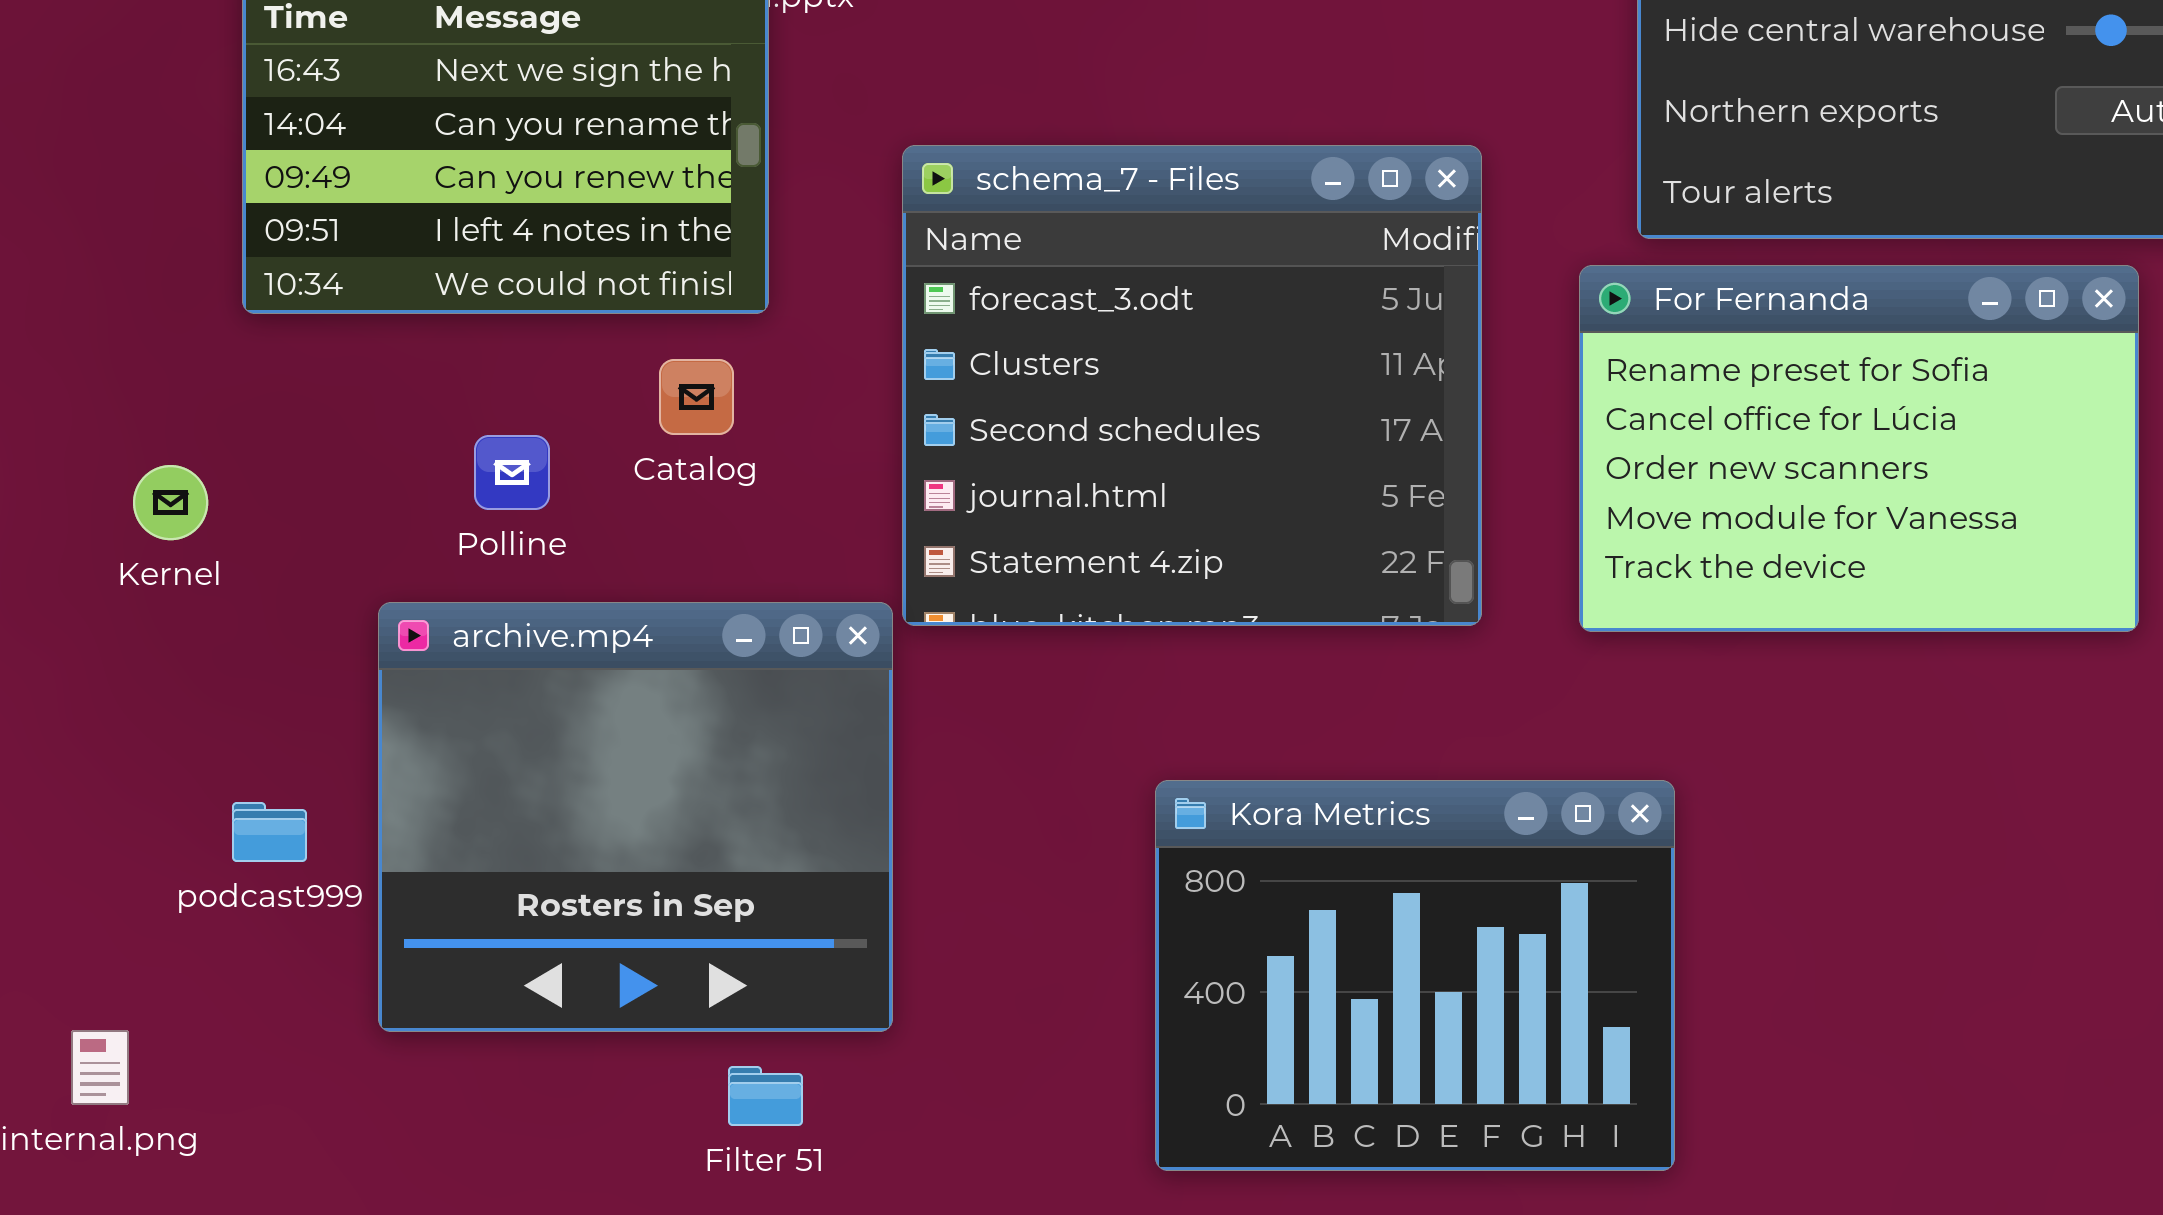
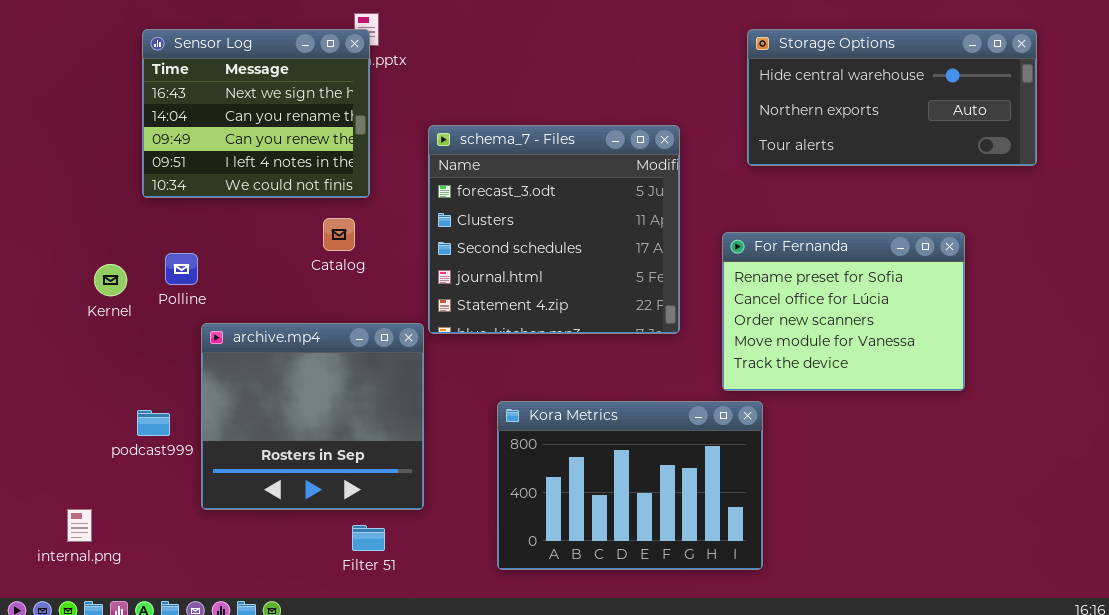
For Fernanda: [1579,265,2139,632] -> [722,232,965,391], moved
Polline: [474,435,550,510] -> [165,253,198,285], moved
Kora Metrics: [1155,780,1675,1171] -> [497,401,763,570], resized

